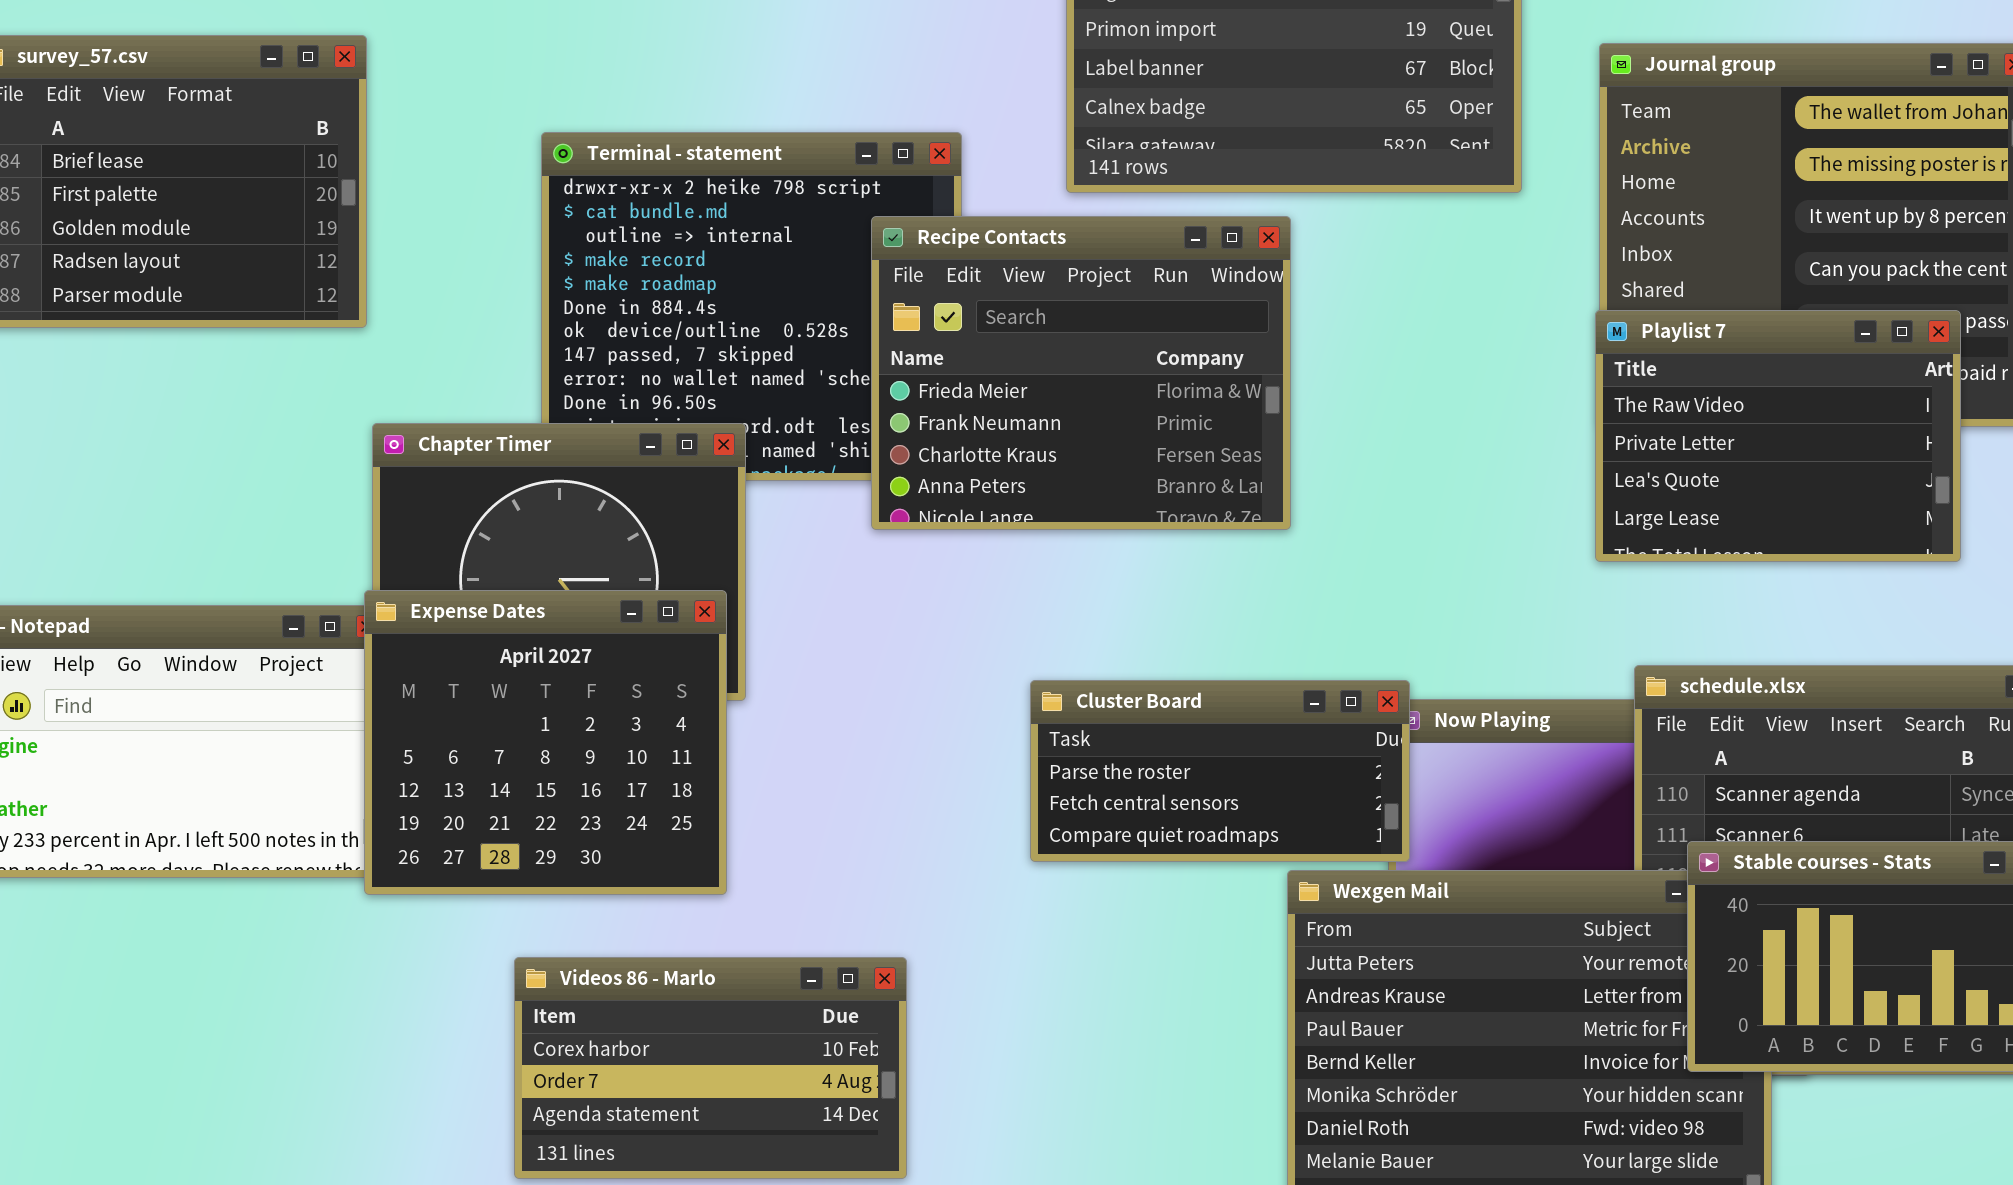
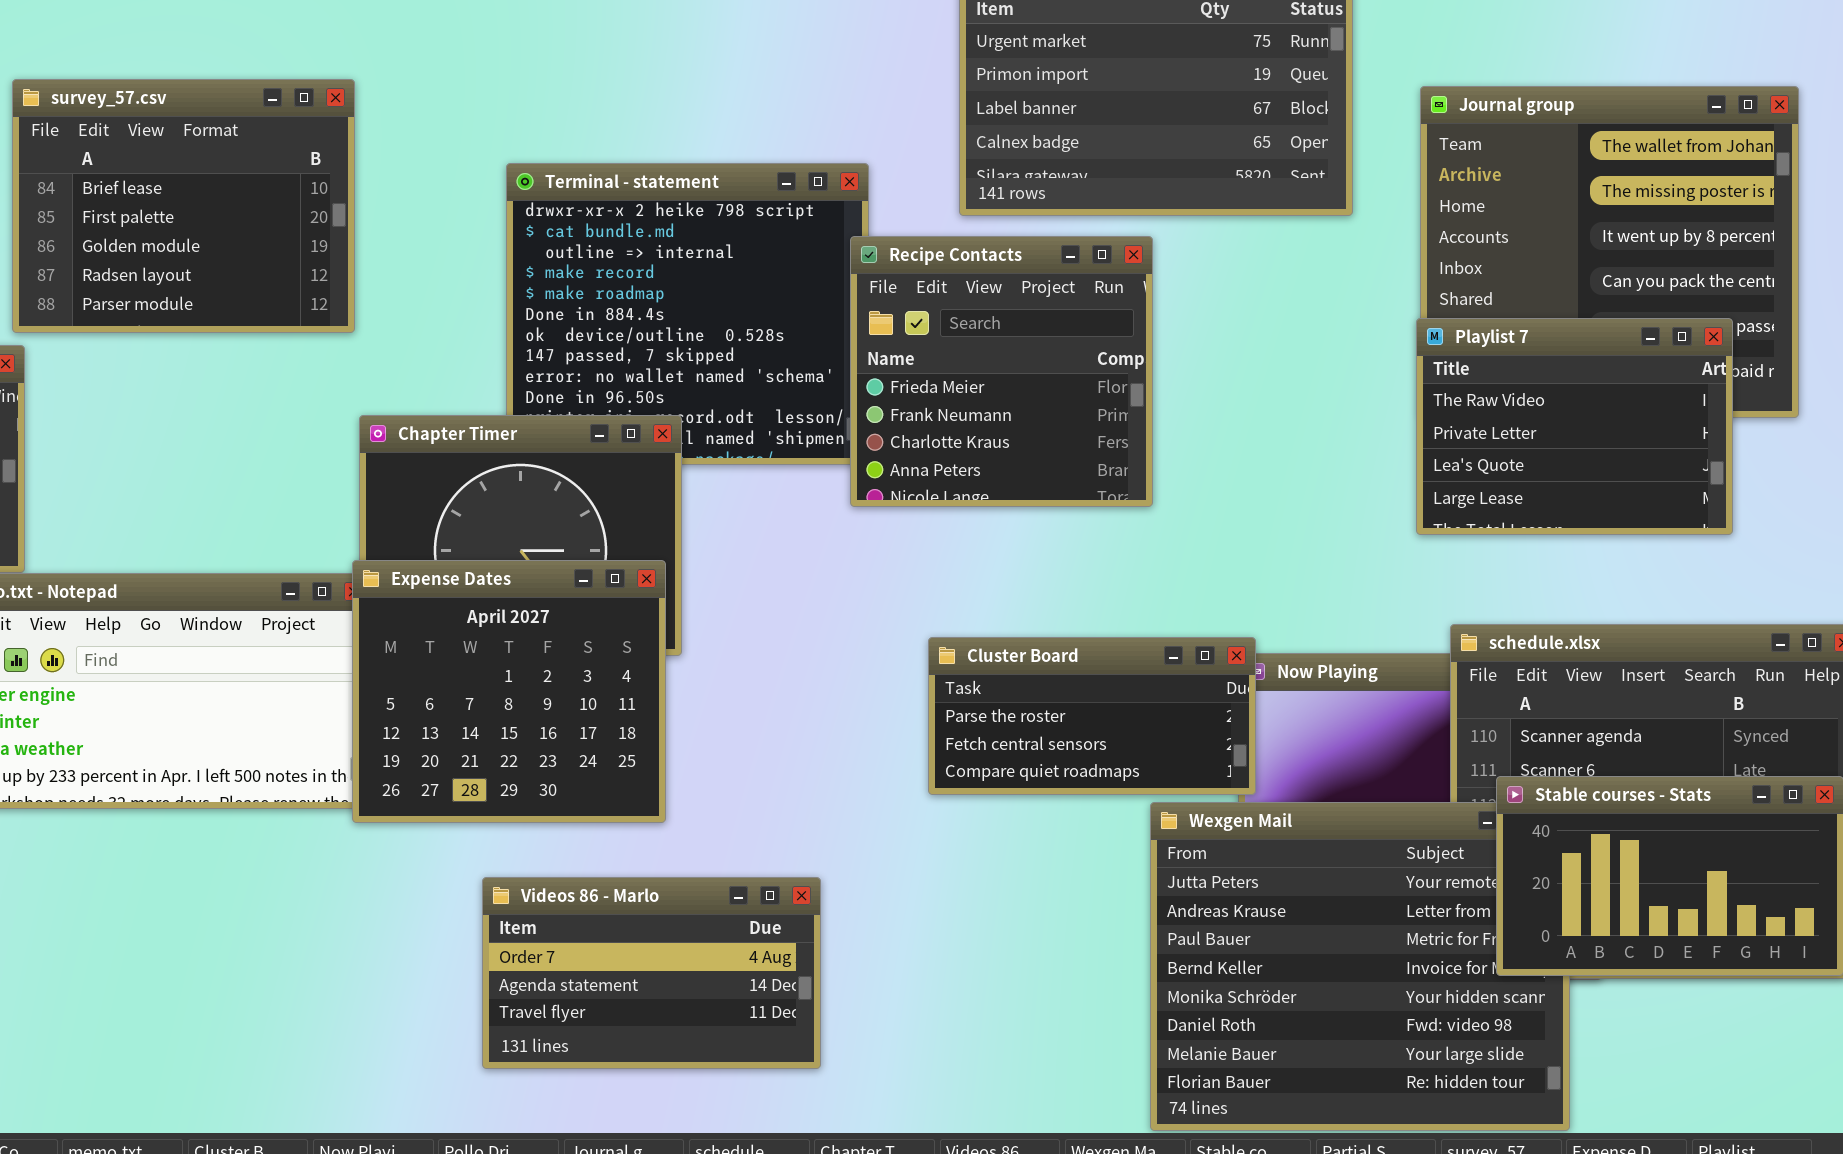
Recipe Contacts: [871,216,1291,530] -> [850,236,1153,507], resized
Videos 86 - Marlo: [514,957,907,1179] -> [482,877,821,1069], scrolled down 1 row

